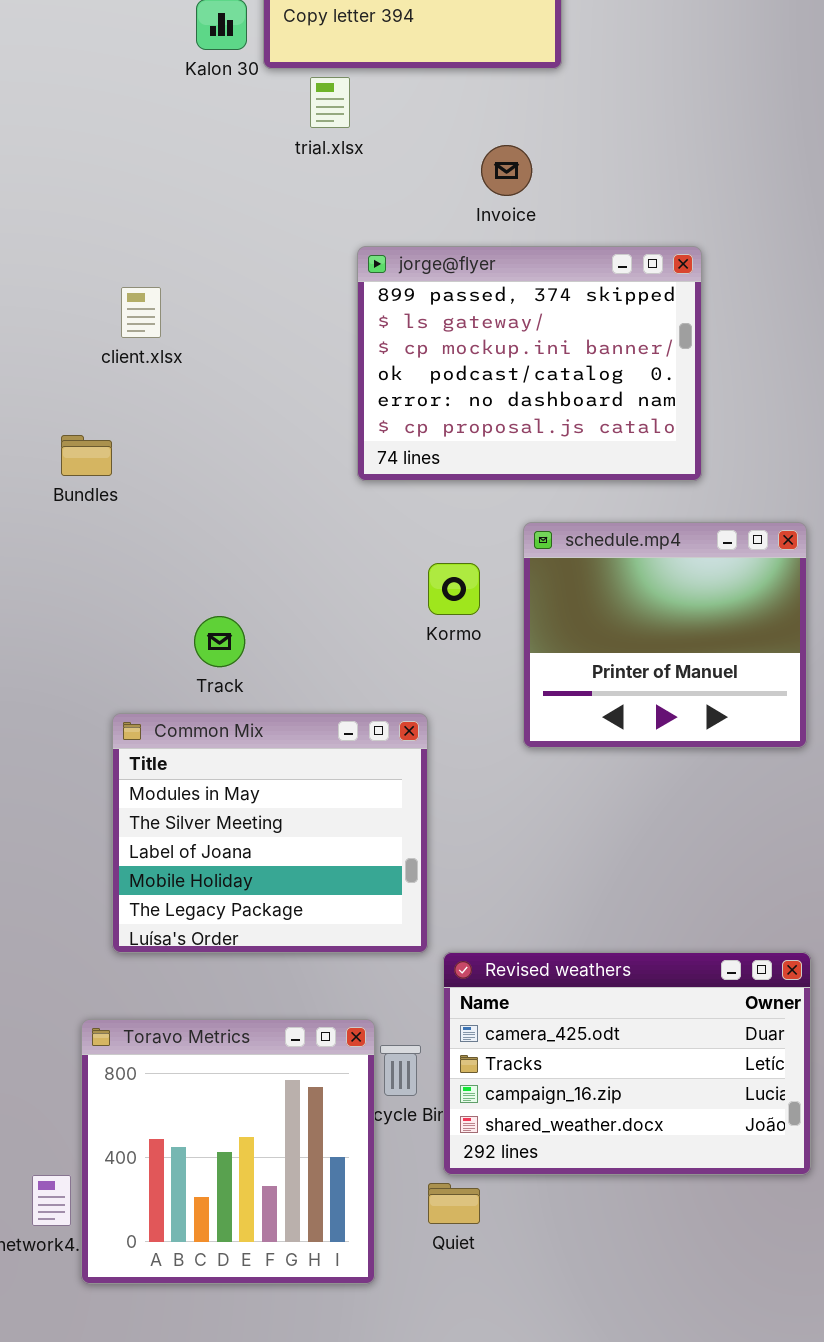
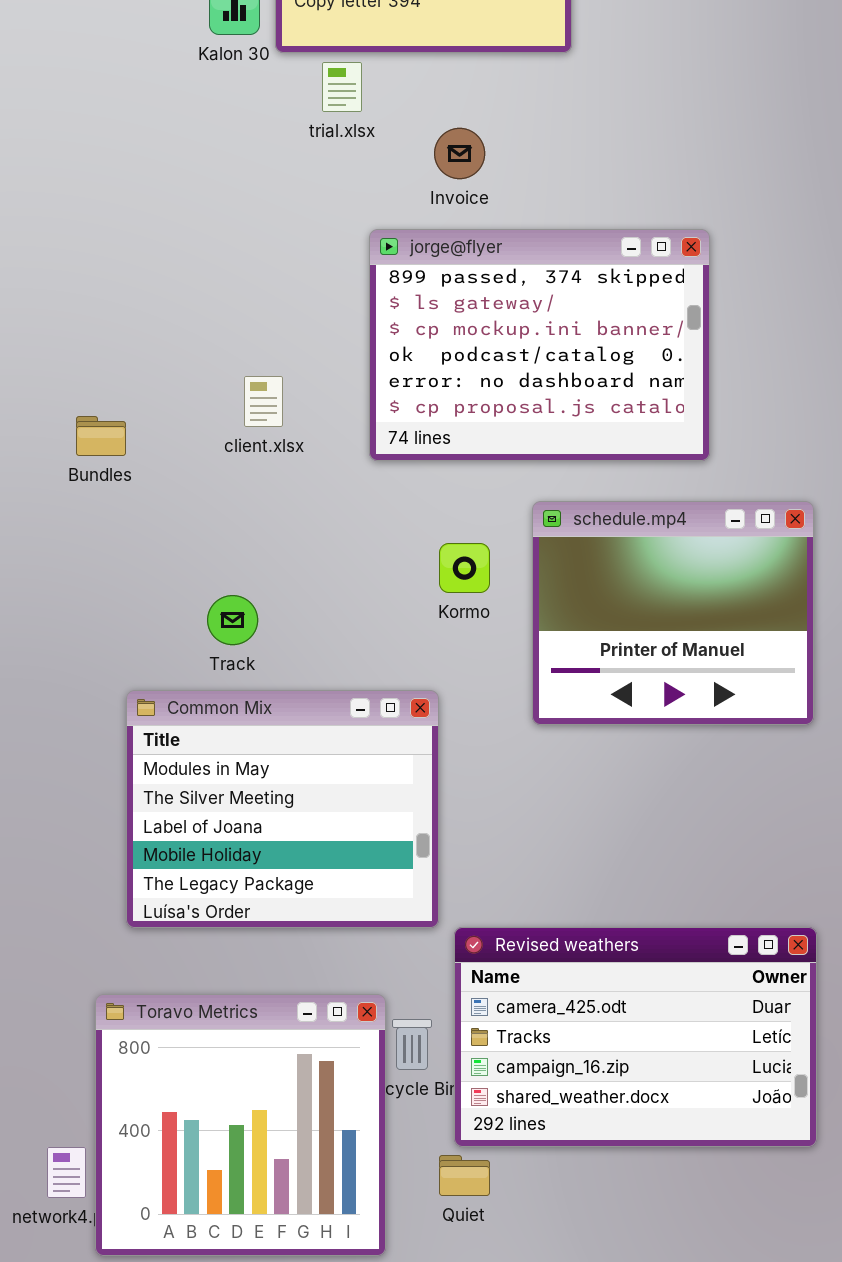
Invoice: [481,145,532,196] -> [434,128,485,179], moved
client.xlsx: [121,287,161,338] -> [244,376,283,427], moved

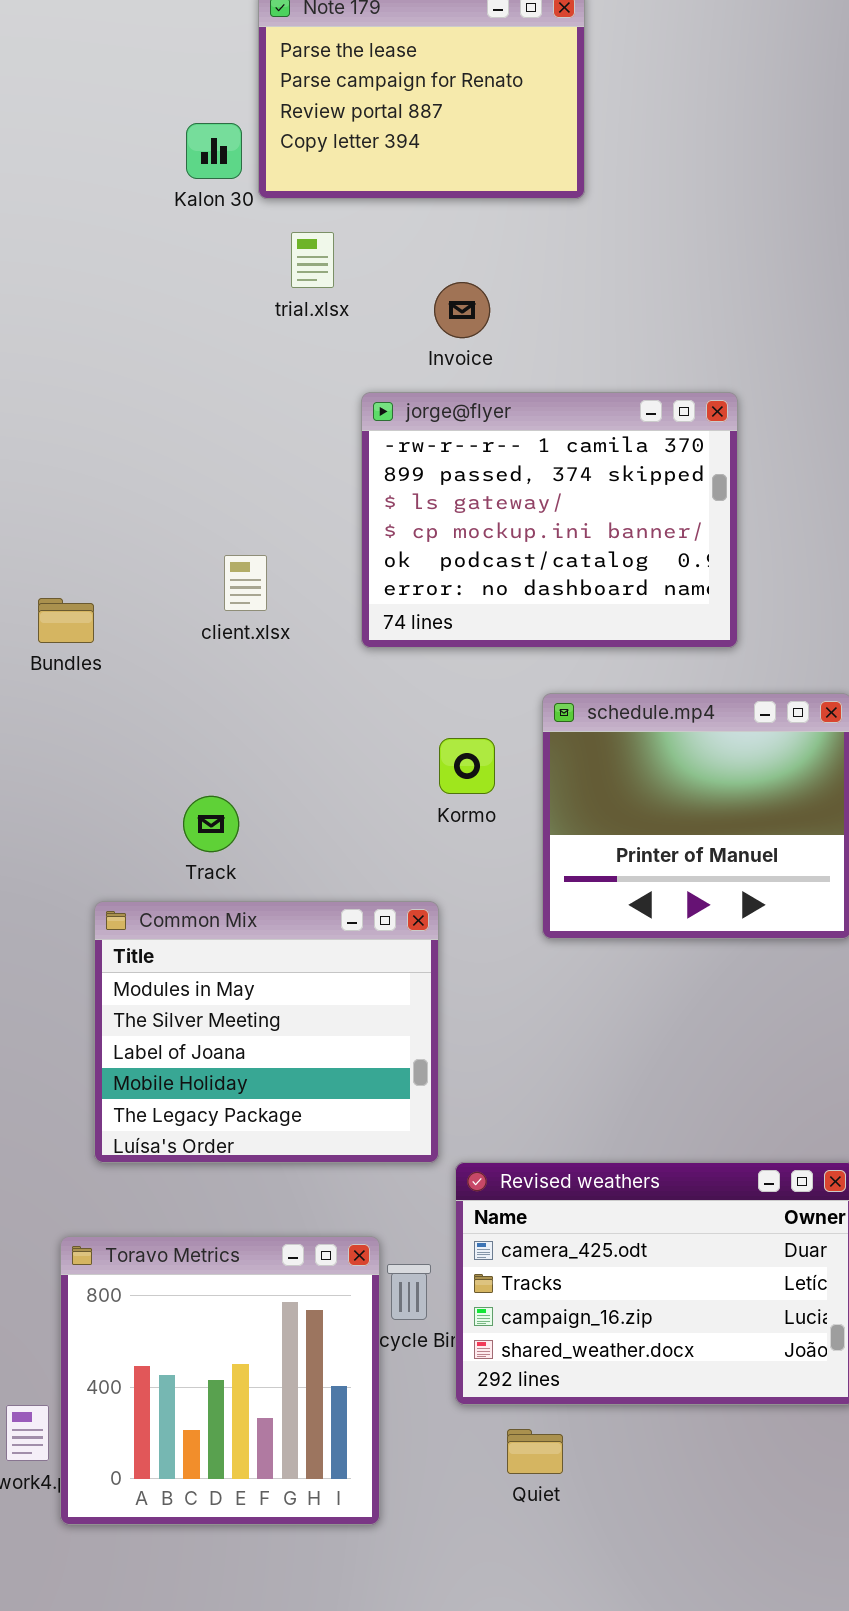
trial.xlsx: [322,62,362,112] -> [291,232,334,288], moved
jorge@flyer: [369,229,710,461] -> [361,392,738,648], scrolled up 1 row
Quiet: [439,1155,490,1196] -> [507,1429,563,1474], moved

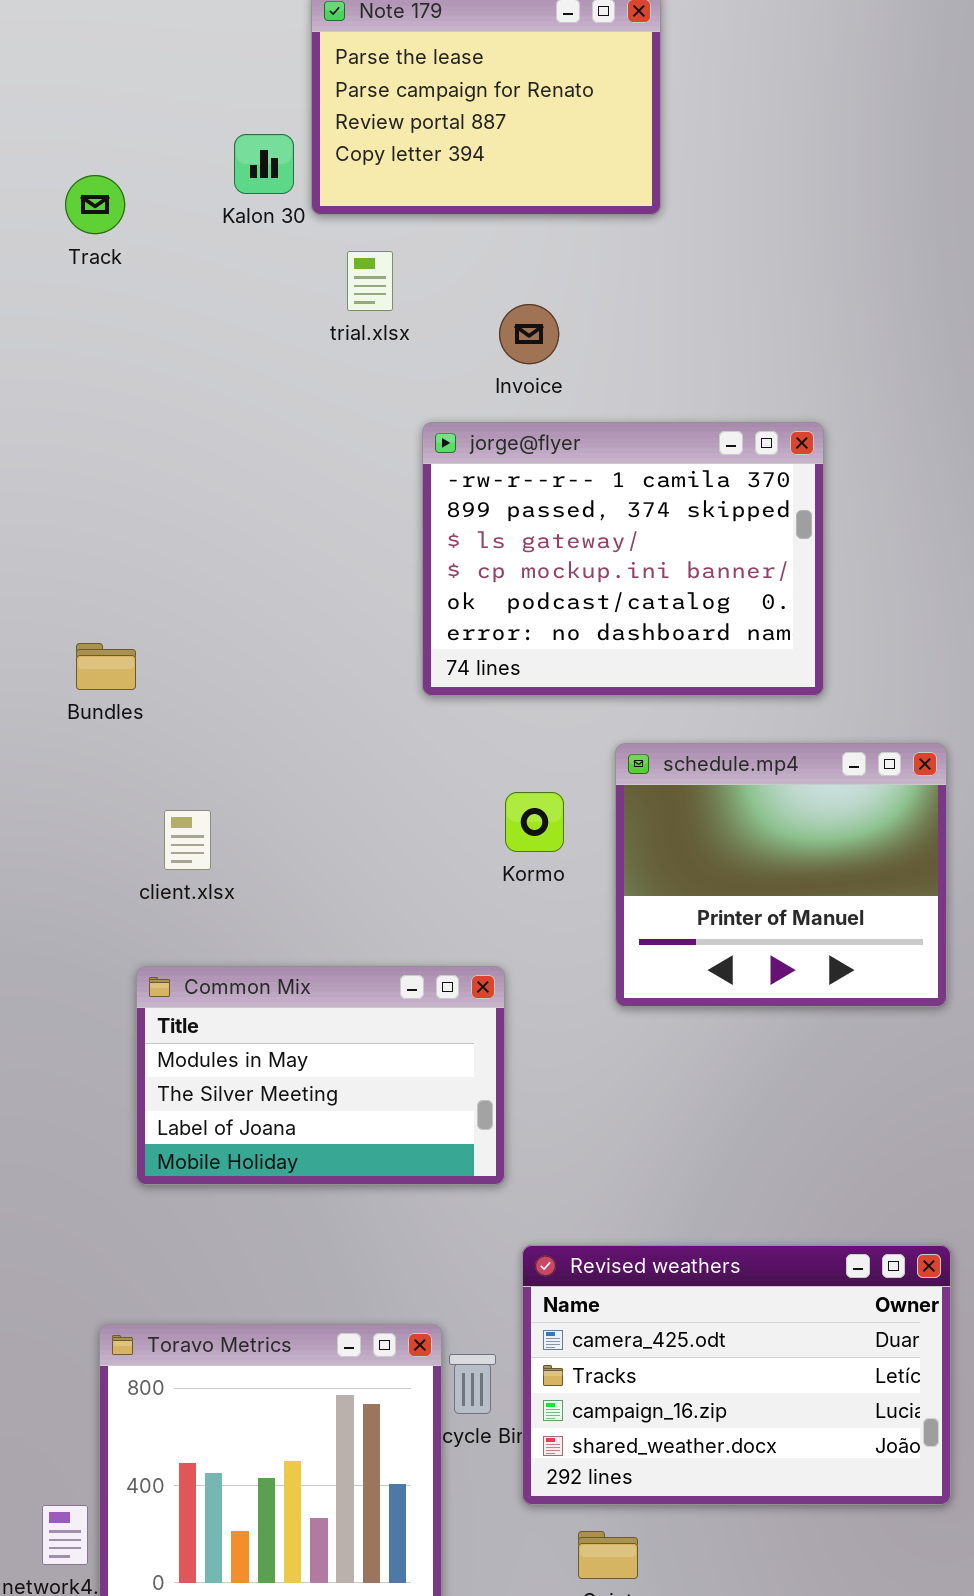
client.xlsx: [224,555,267,611] -> [164,810,211,870], moved
Track: [183,796,239,852] -> [65,175,125,234], moved
Common Mix: [94,901,439,1163] -> [136,966,505,1185], resized

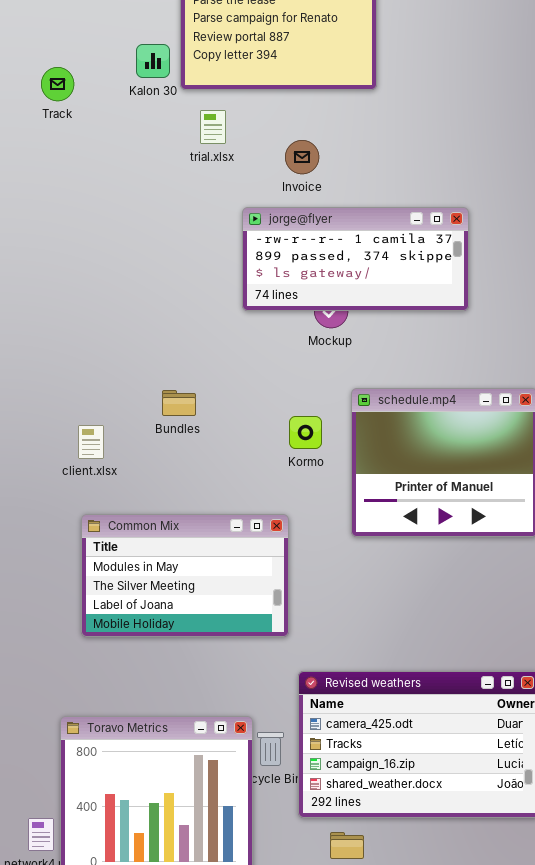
jorge@flyer: [422,422,824,696] -> [242,207,469,311], resized
Bundles: [76,643,136,690] -> [162,390,196,416], moved
client.xlsx: [164,810,211,870] -> [78,425,104,459], moved

